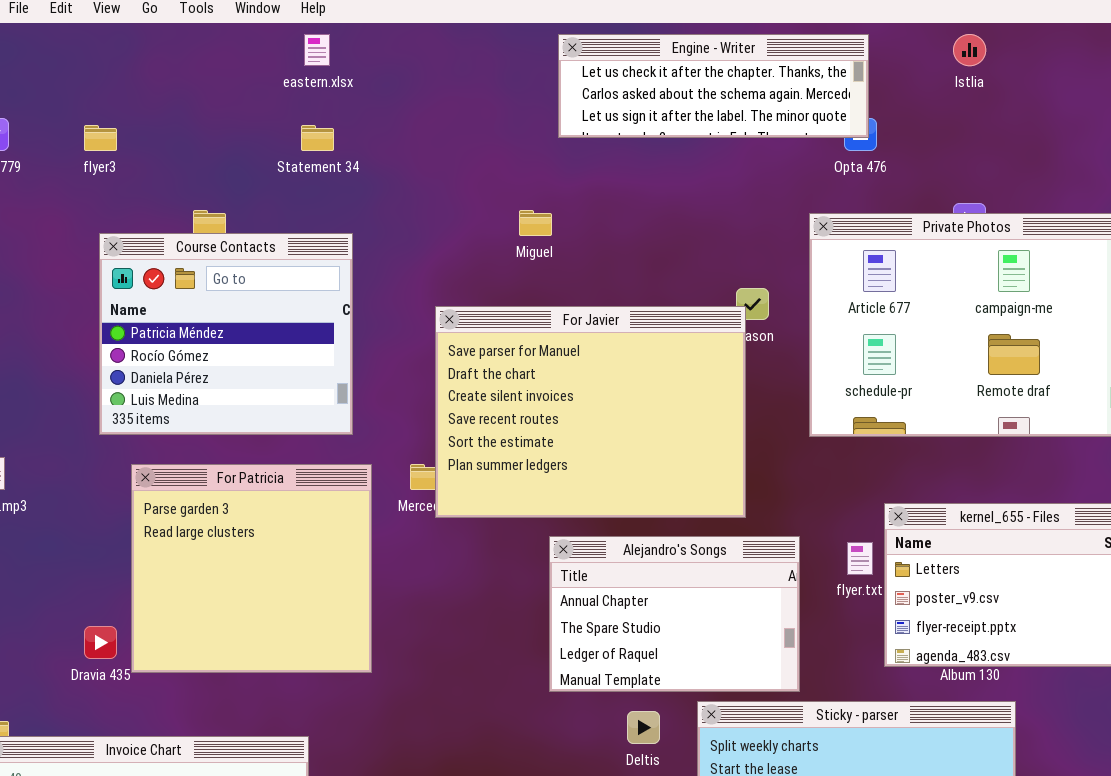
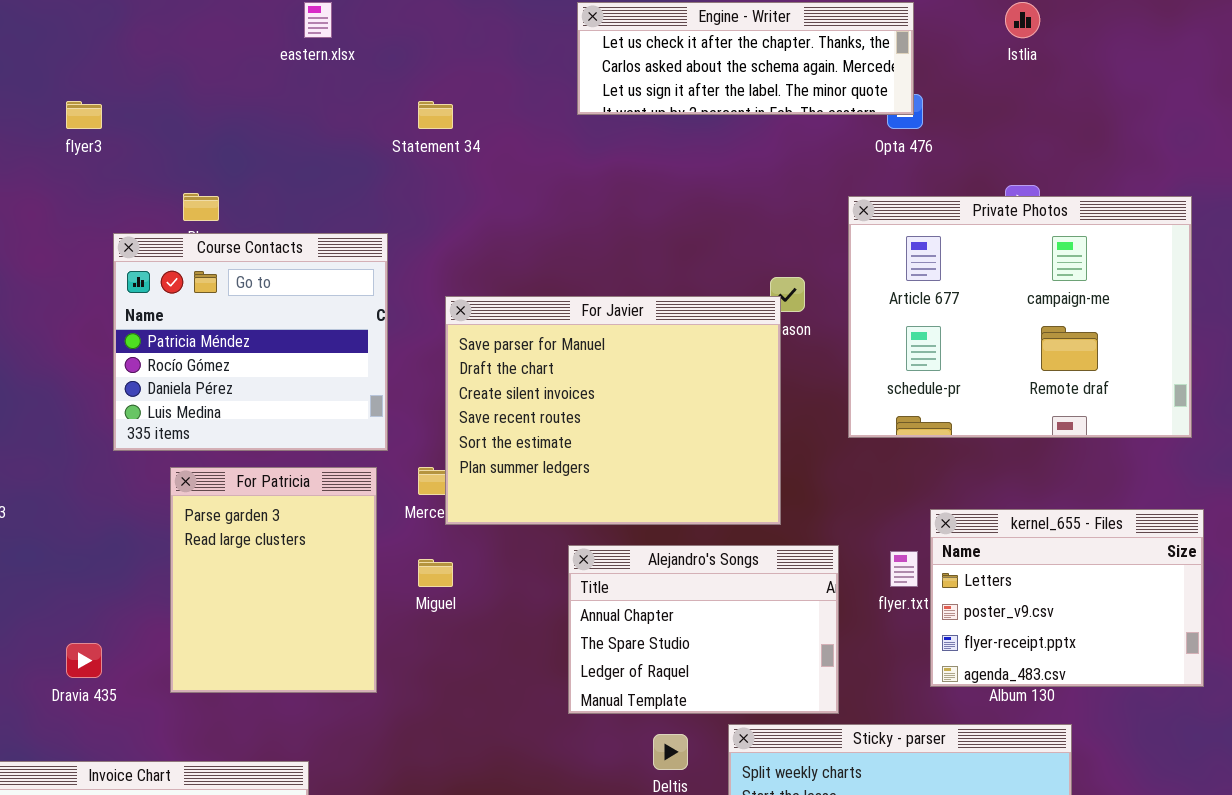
Statement 34: [301,125,334,151] -> [418,101,453,129], moved
Miguel: [519,210,552,236] -> [418,559,453,587], moved
Course Contacts: [99,233,353,435] -> [113,233,388,451], moved
For Patricia: [131,464,372,673] -> [170,467,377,693], resized

